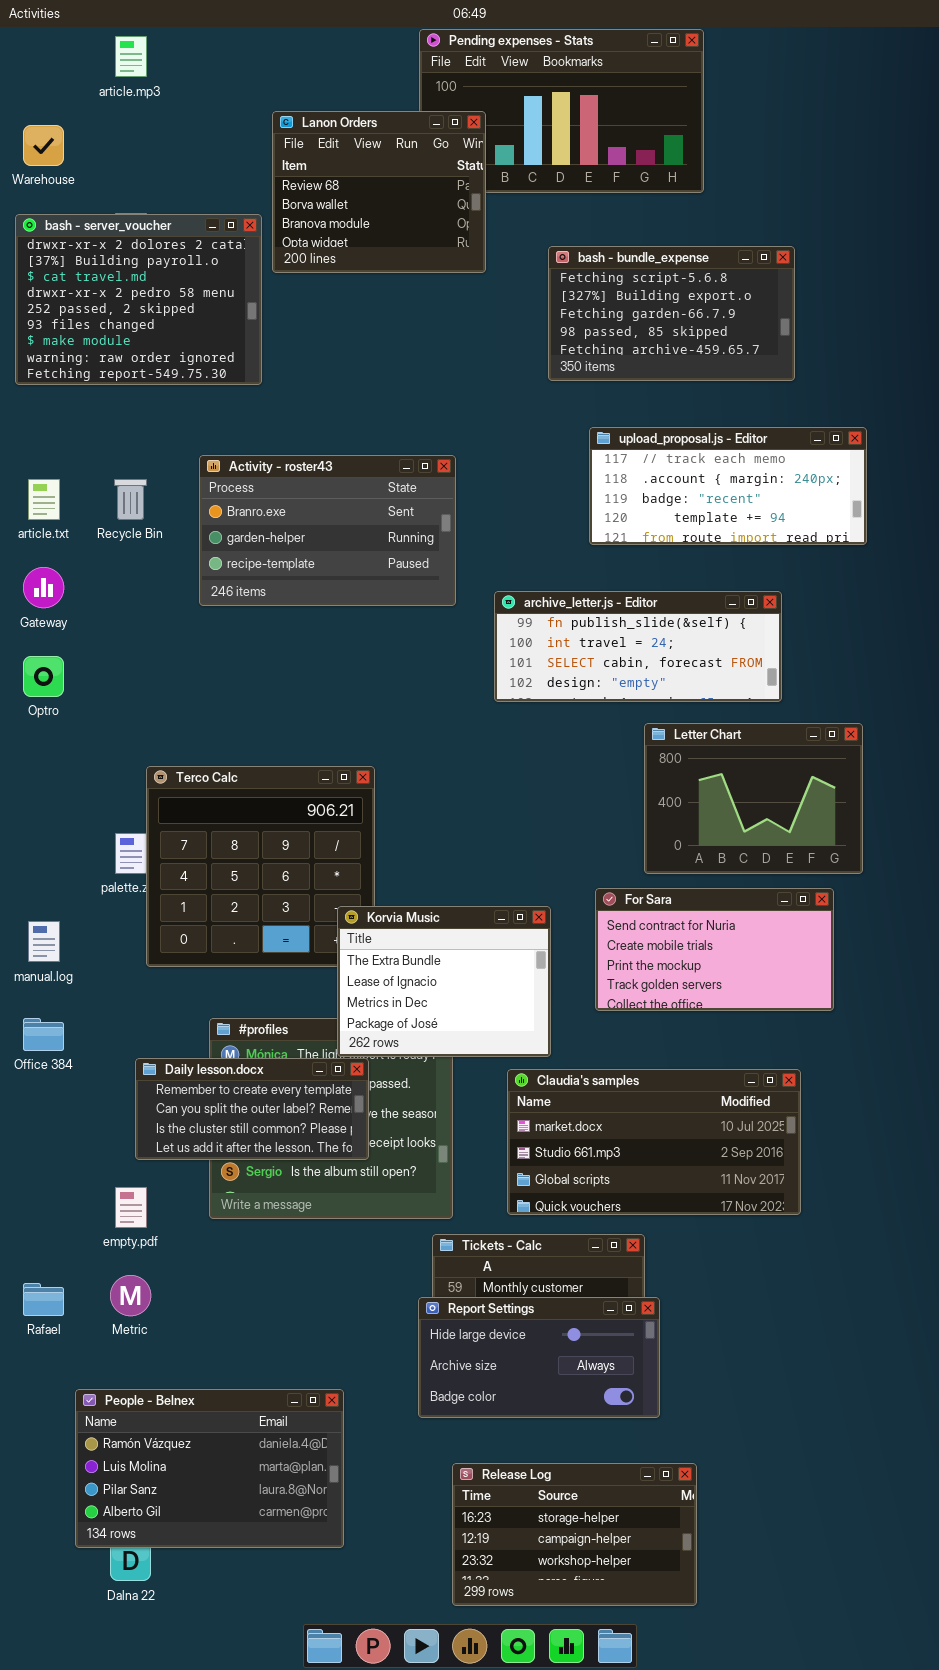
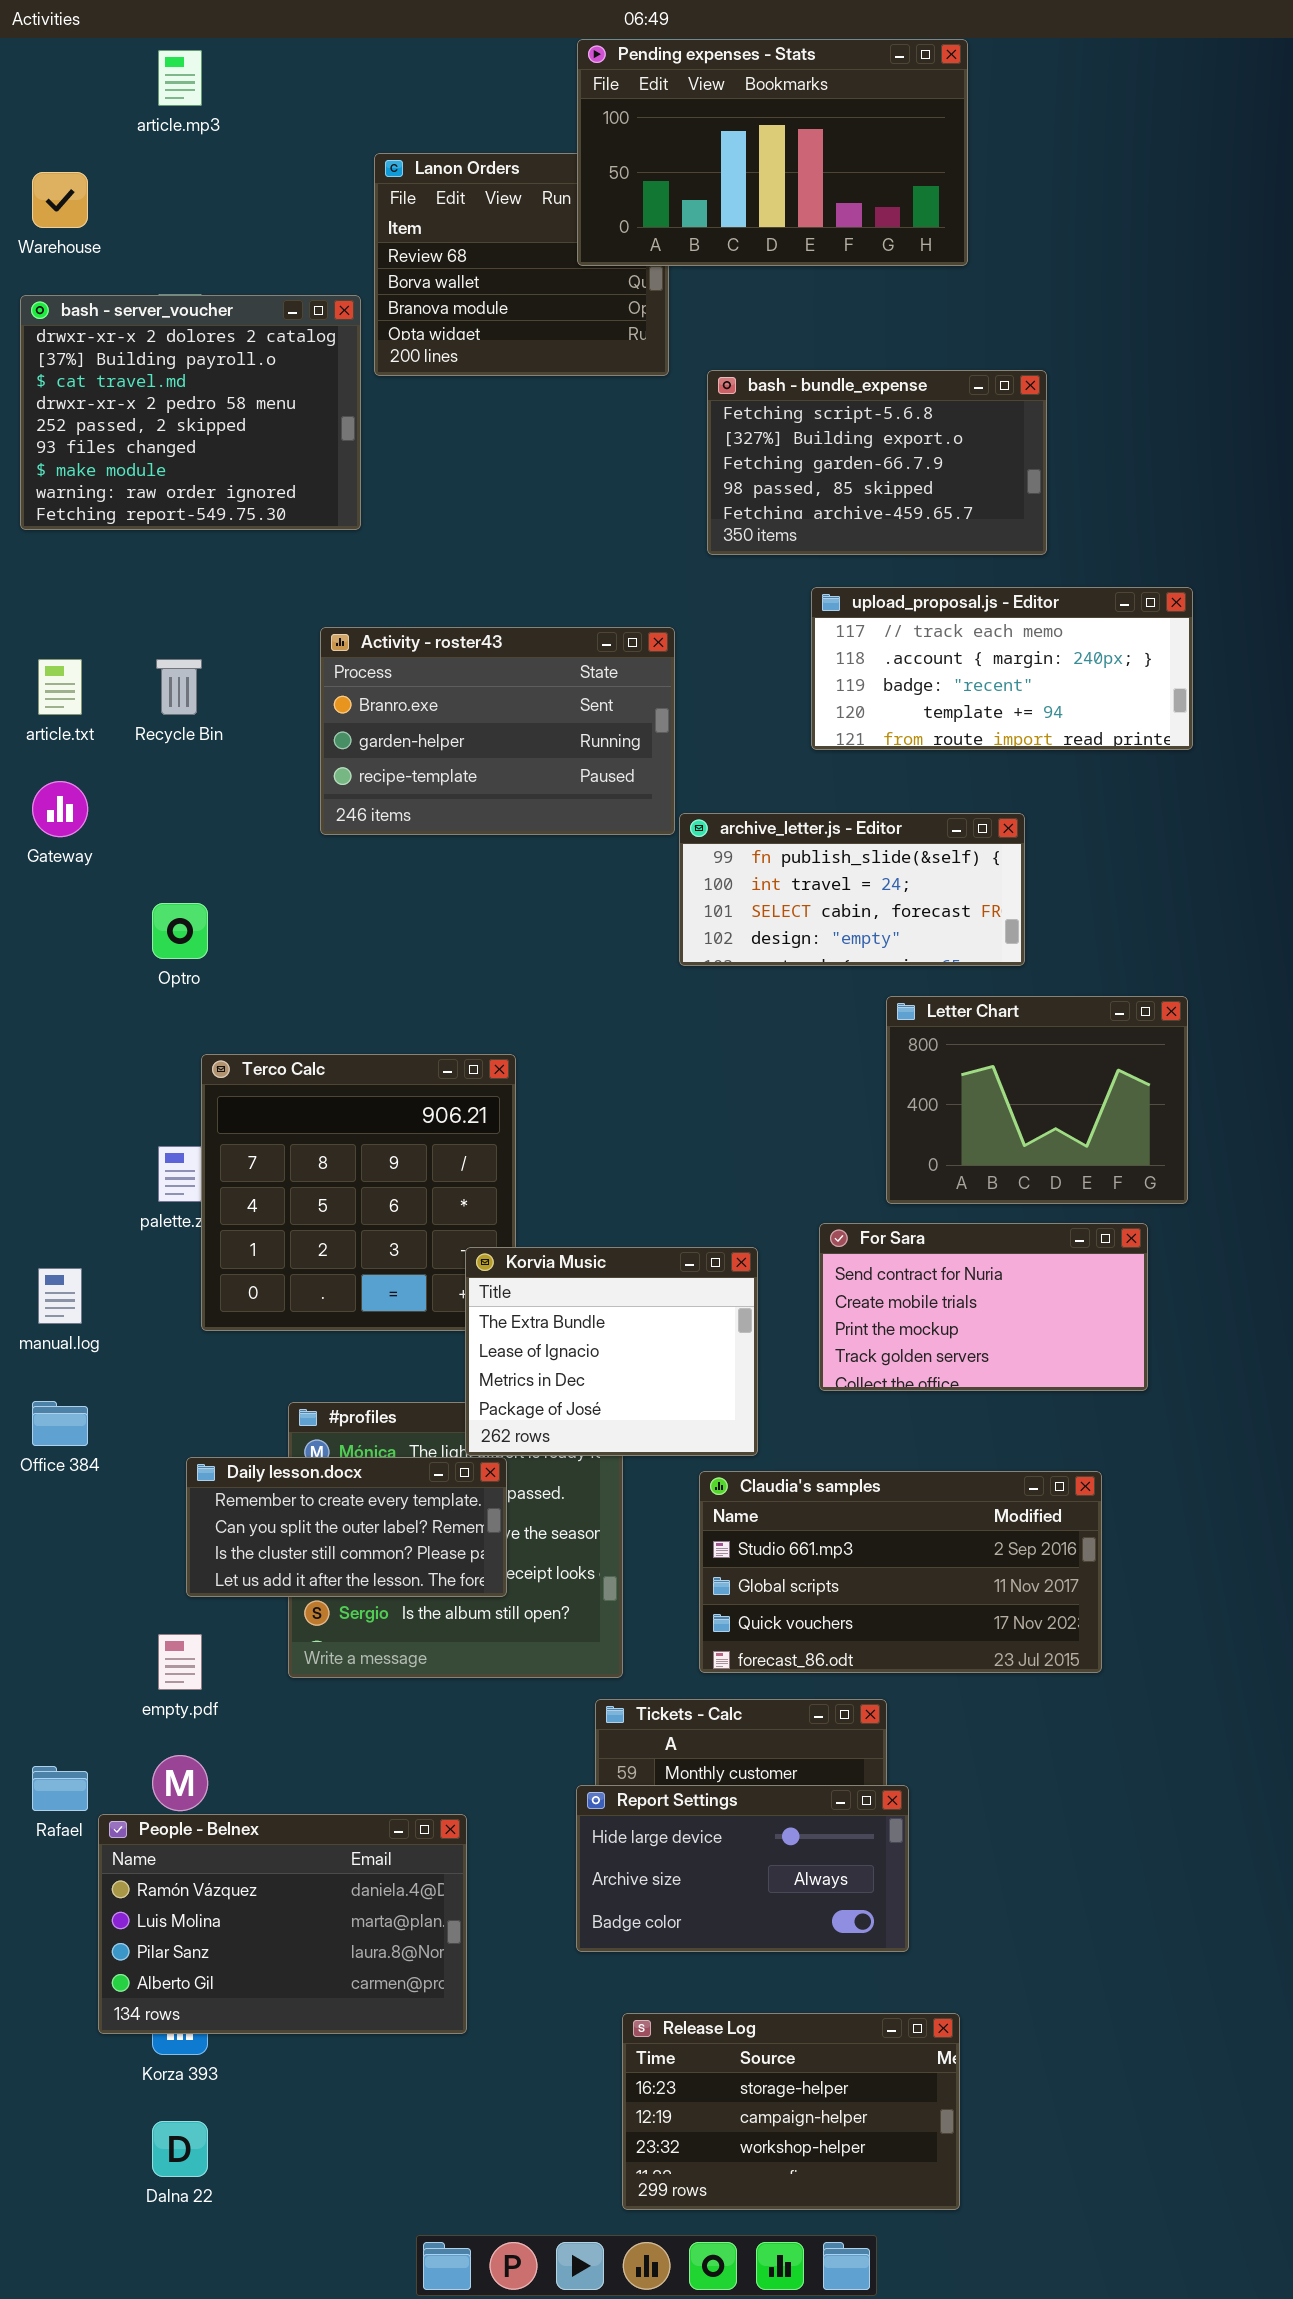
Pending expenses - Stats: [419,29,704,193] -> [577,39,968,266], raised
bash - bundle_expense: [548,246,795,381] -> [707,370,1047,555], moved
Activity - roster43: [199,455,456,606] -> [320,627,675,835], moved
archive_letter.js - Editor: [494,591,782,702] -> [679,813,1025,966], resized
Optro: [23,656,64,697] -> [152,903,208,959], moved
Claudia's samples: [507,1069,801,1215] -> [699,1471,1102,1673], scrolled down 1 row
People - Belnex: [75,1389,344,1548] -> [98,1814,467,2034], moved

